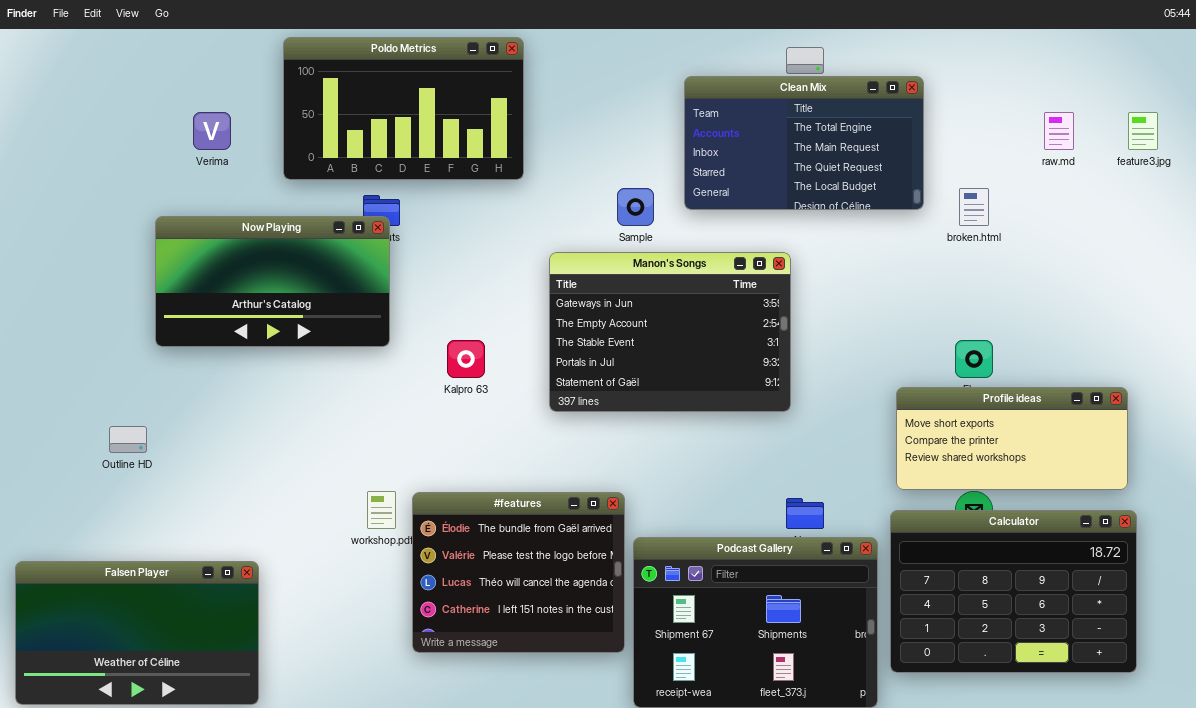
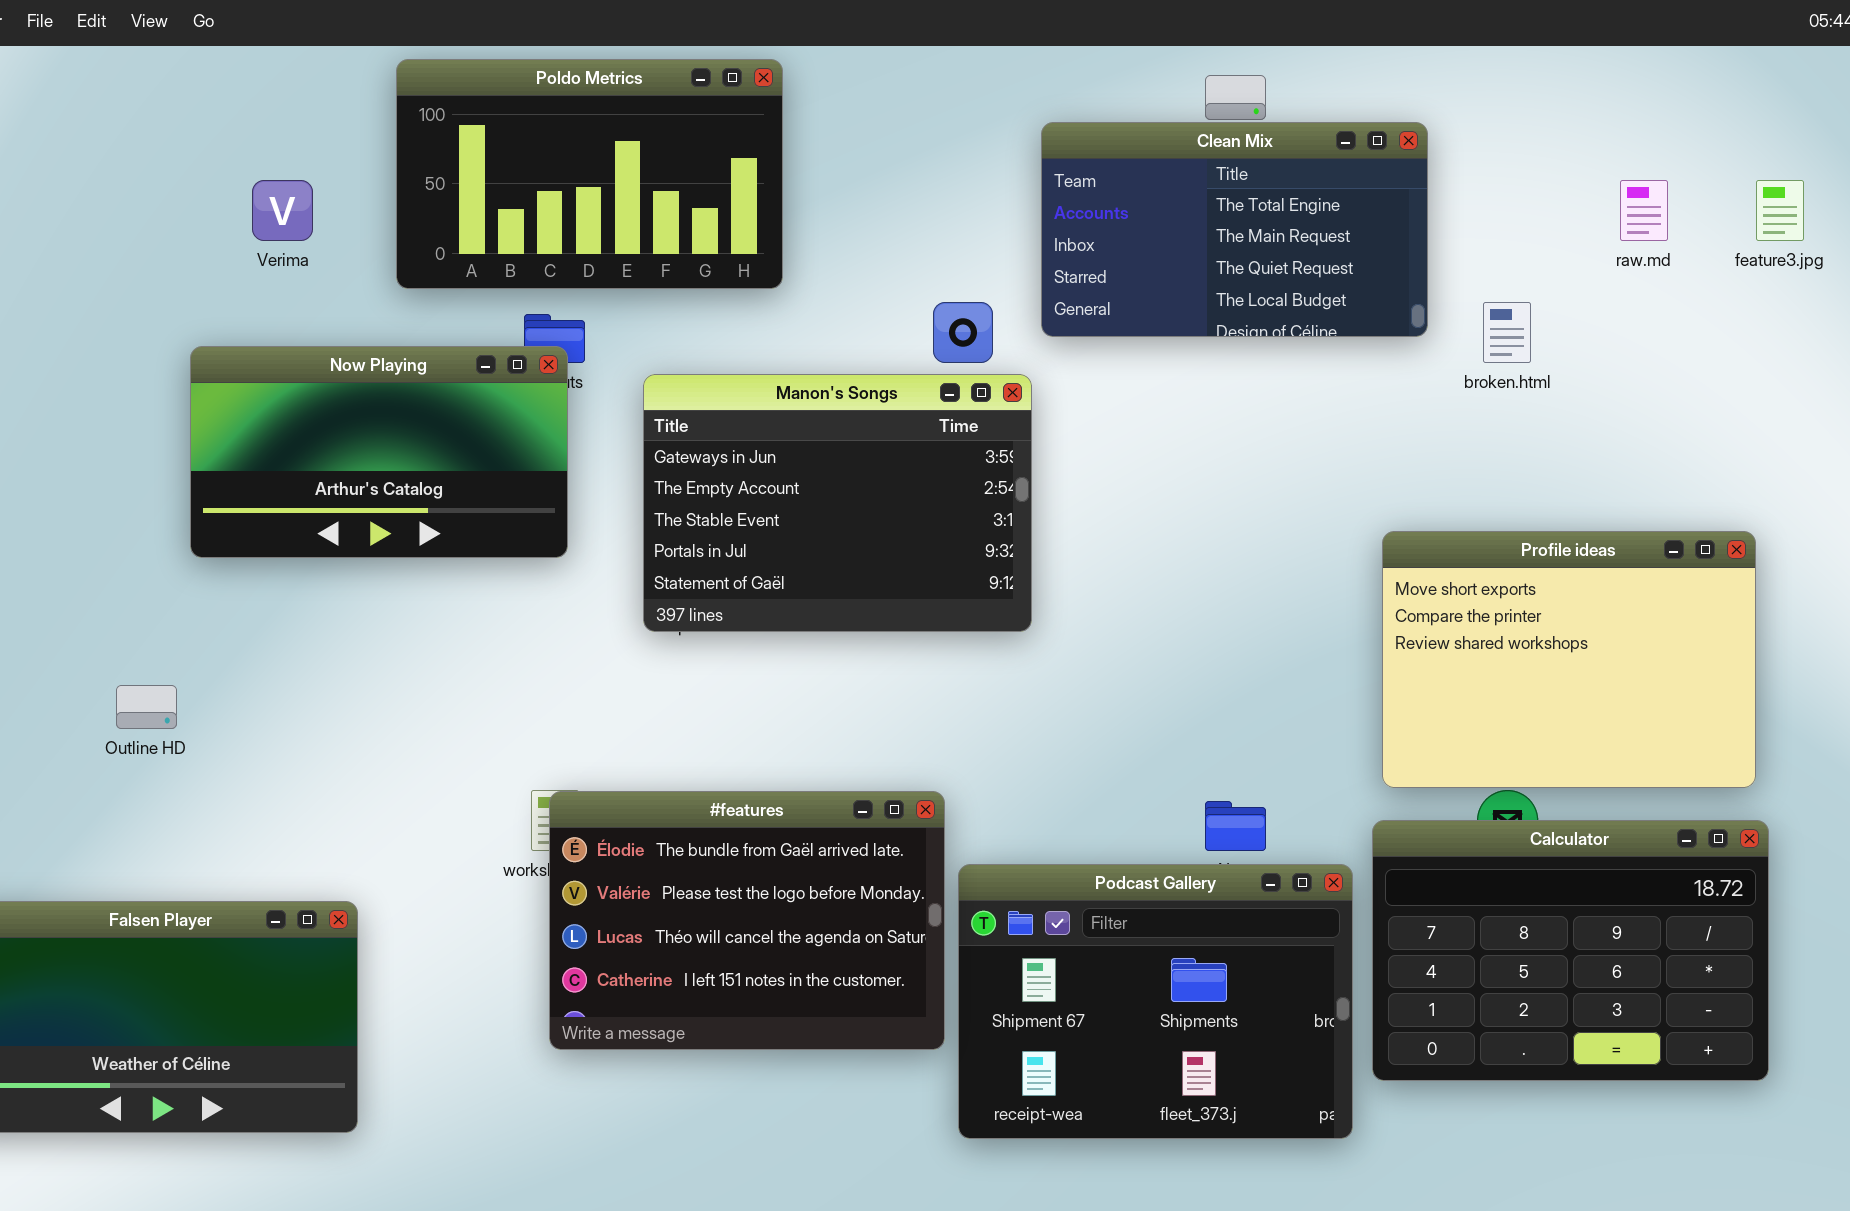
Manon's Songs: [549,252,791,412] -> [643,374,1032,632], moved
Profile ideas: [896,387,1128,490] -> [1382,531,1756,788], resized
#features: [412,492,625,653] -> [549,791,945,1050], resized

